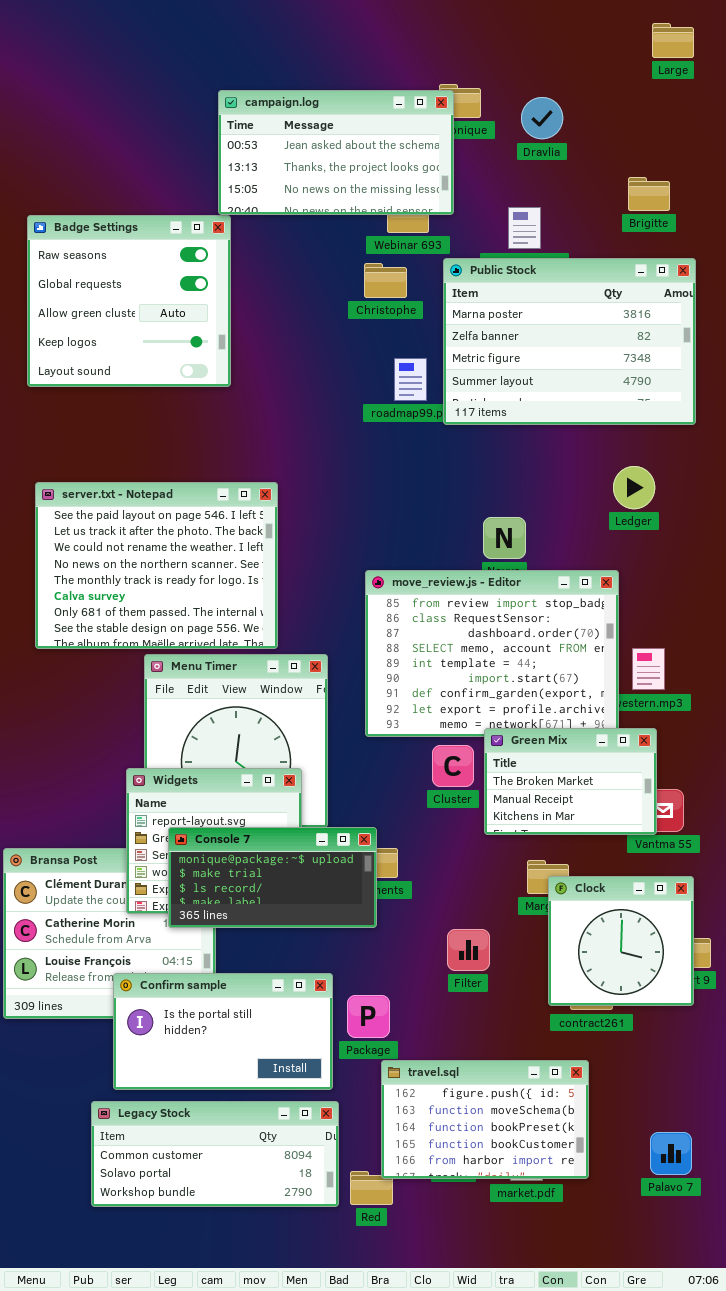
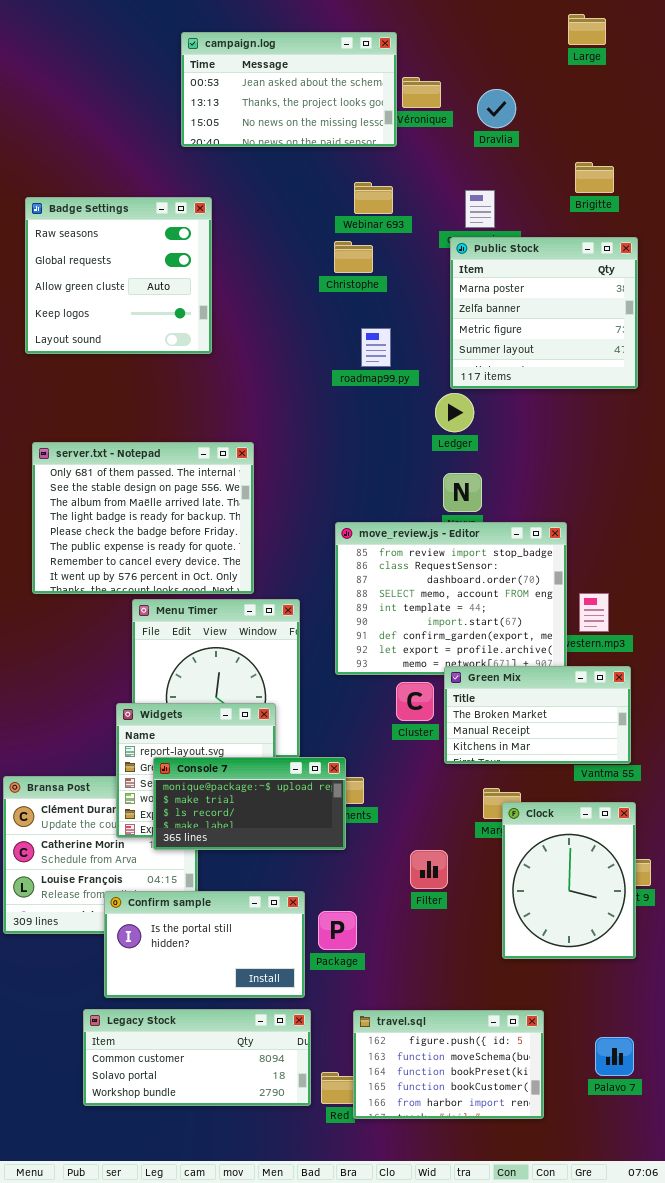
Large: [652,23,694,58] -> [568,14,606,45], moved
campaign.log: [218,90,454,215] -> [181,32,397,147], moved
Public Stock: [443,258,696,425] -> [450,237,638,389], resized
Ledger: [613,466,655,509] -> [435,393,474,432], moved
server.txt - Notepad: [35,482,278,649] -> [32,442,254,594], scrolled down 6 rows
Green Mix: [484,728,657,835] -> [444,666,631,764], resized
Clock: [548,876,694,1006] -> [502,802,636,959], resized
travel.sql: [381,1060,589,1179] -> [353,1010,544,1119], moved

